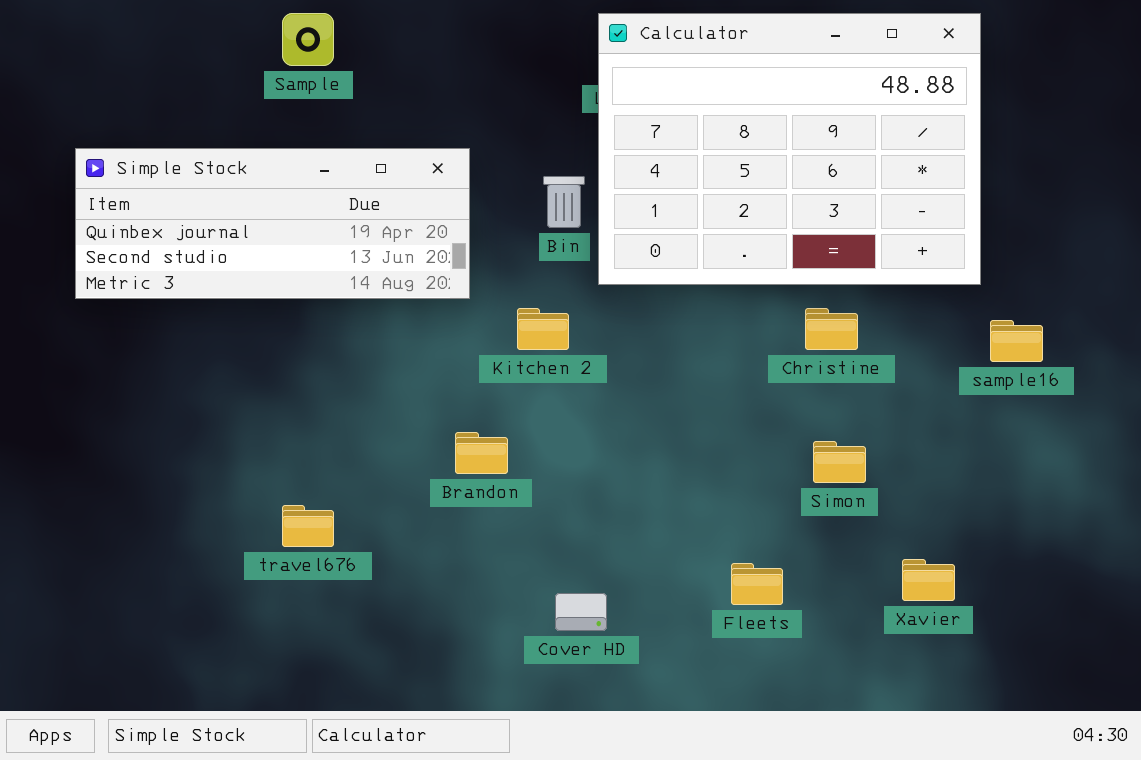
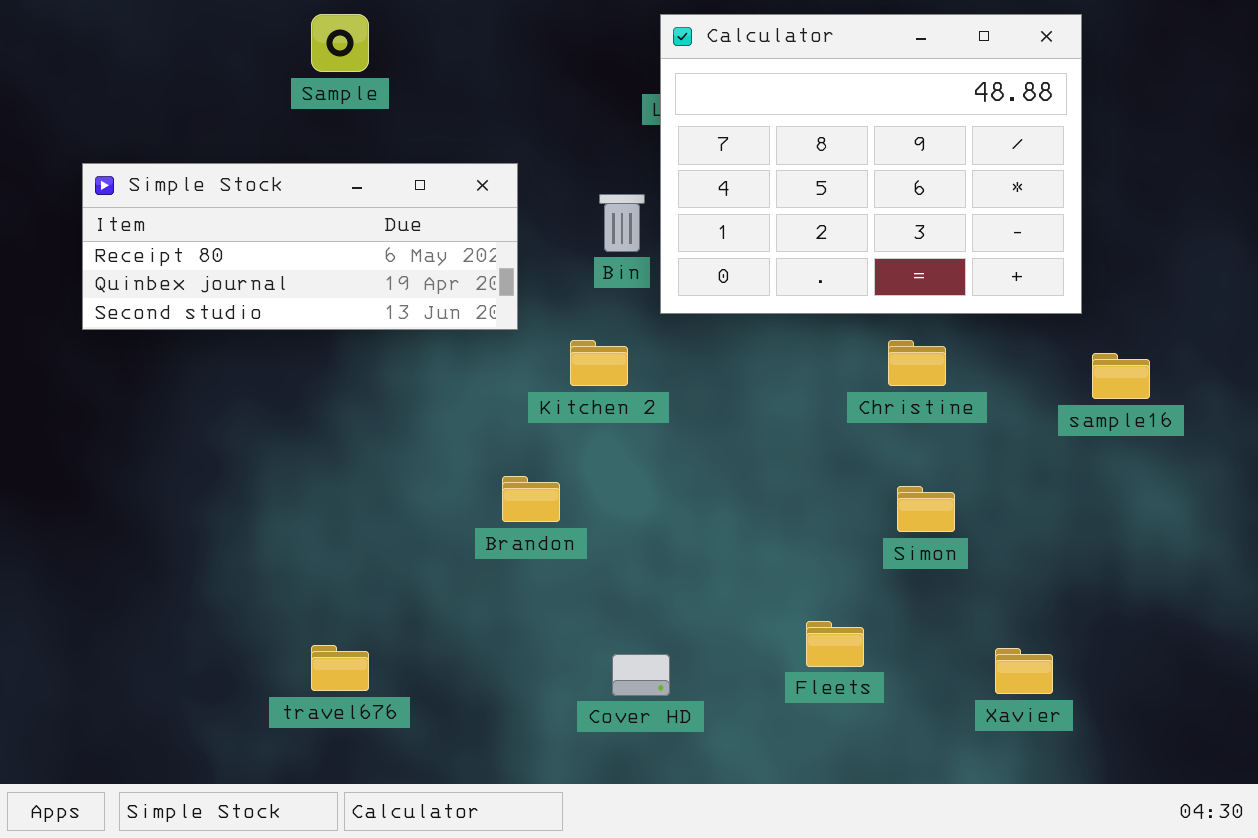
Simple Stock: [75,148,470,299] -> [82,163,518,330], scrolled up 1 row
travel676: [282,505,334,547] -> [311,645,369,691], moved
Xavier: [902,559,955,601] -> [995,648,1053,694], moved

